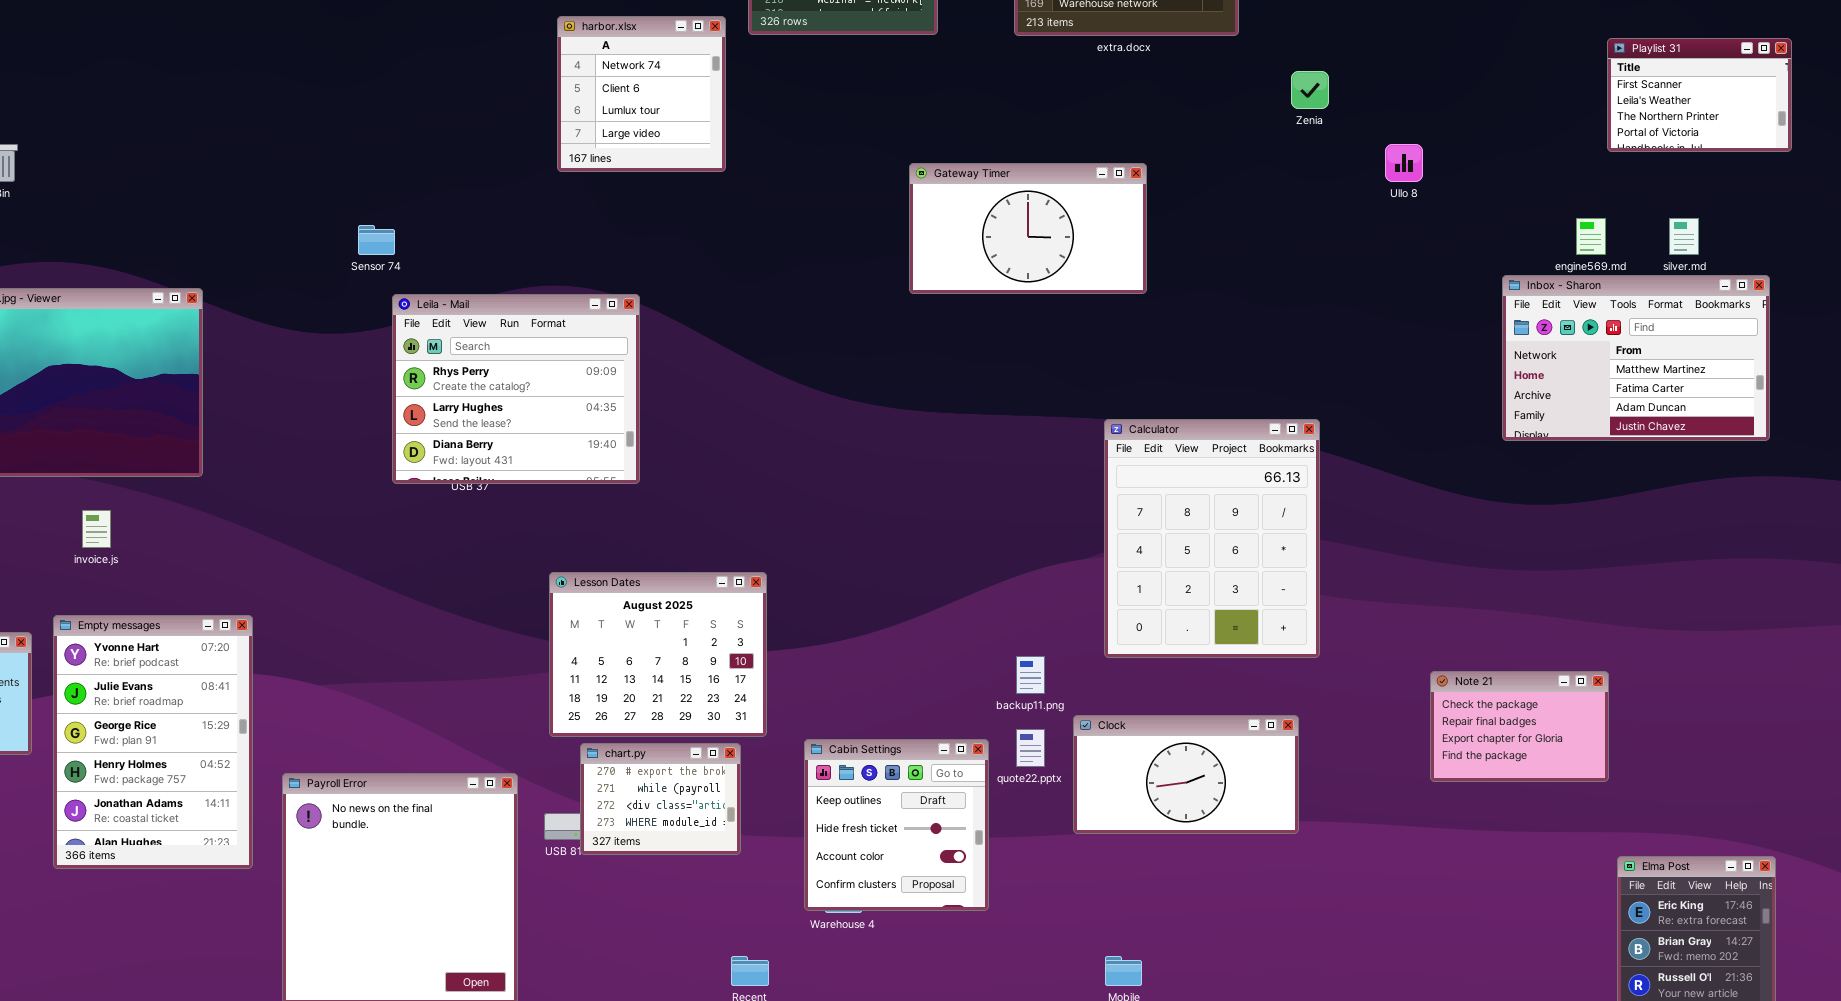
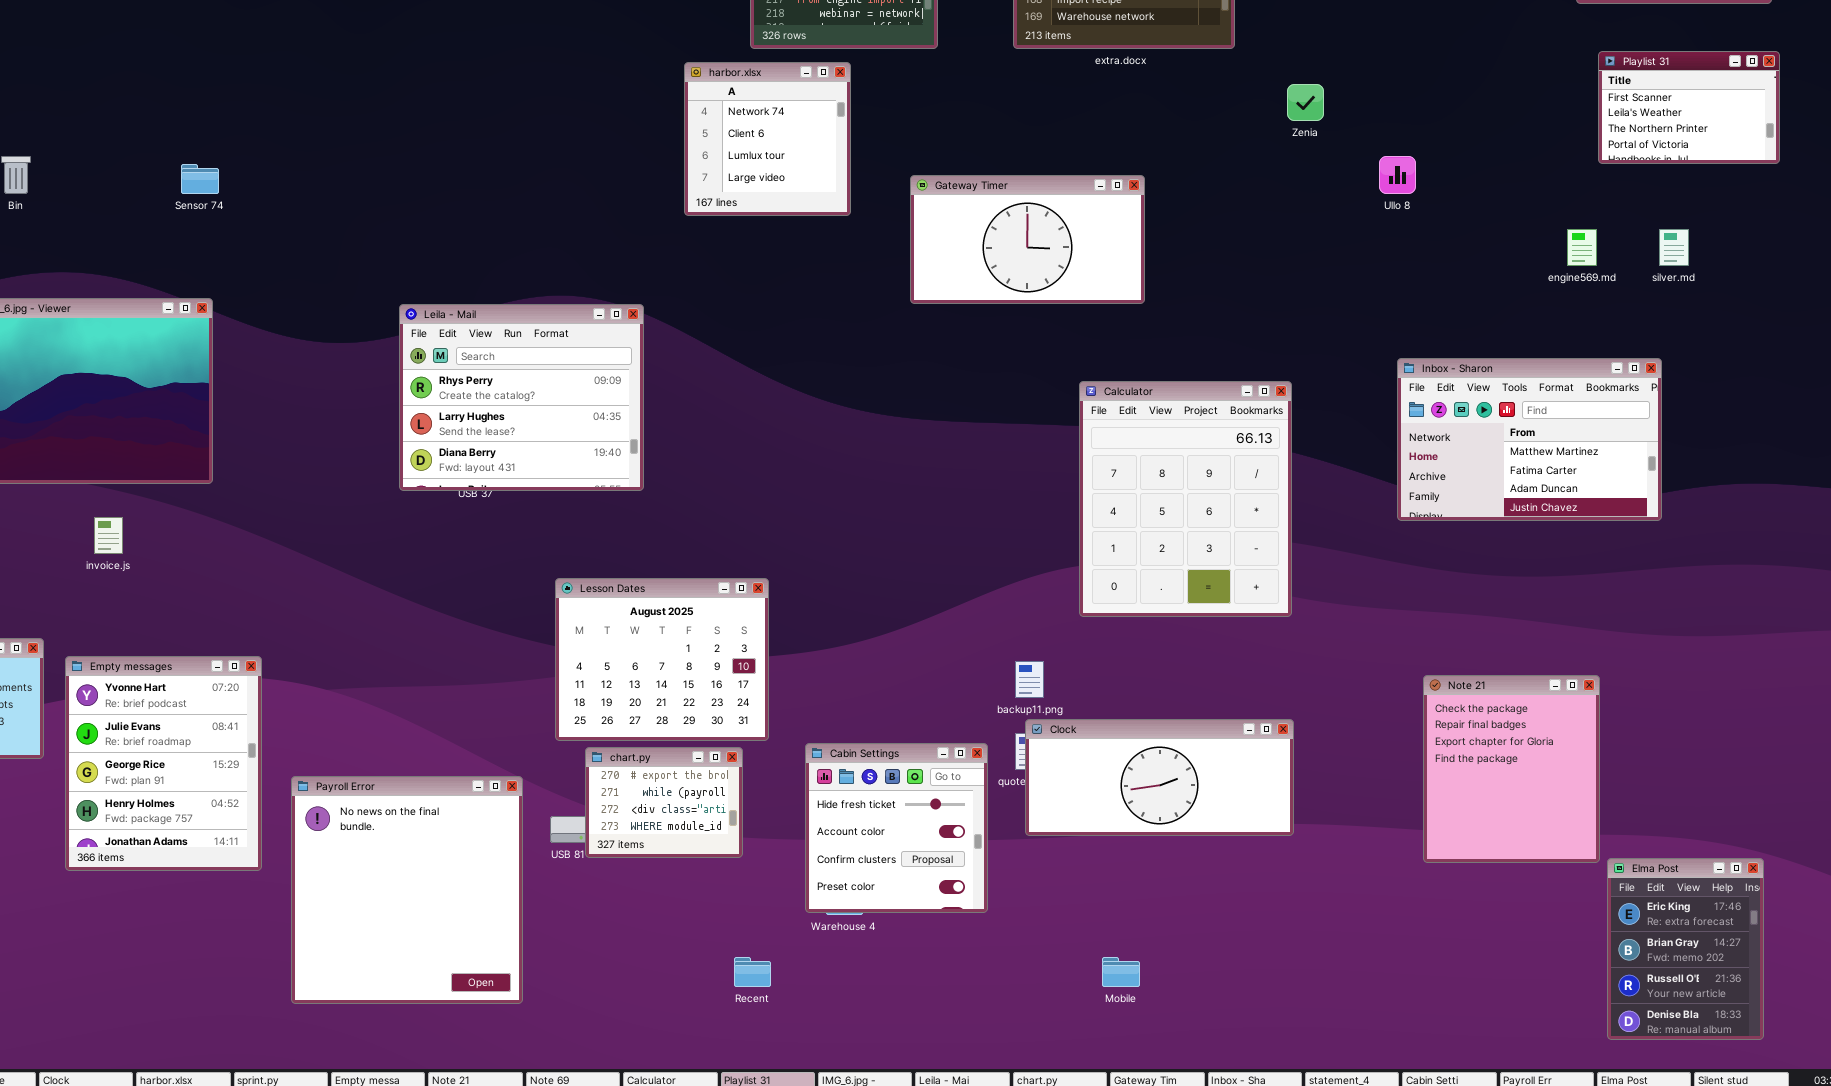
harbor.xlsx: [557,16,726,172] -> [684,62,851,216], moved
Sensor 74: [358,225,395,255] -> [181,164,219,194], moved
Inbox - Sharon: [1502,275,1770,441] -> [1397,358,1662,521], moved
Calculator: [1104,419,1320,658] -> [1079,381,1292,617], moved
Empty messages: [53,615,253,869] -> [65,656,262,871], resized
Note 21: [1430,671,1609,782] -> [1423,675,1600,863], resized
Clock: [1073,715,1299,834] -> [1025,719,1294,836], resized
Cabin Settings: [804,739,989,911] -> [805,743,988,913], scrolled down 1 row

